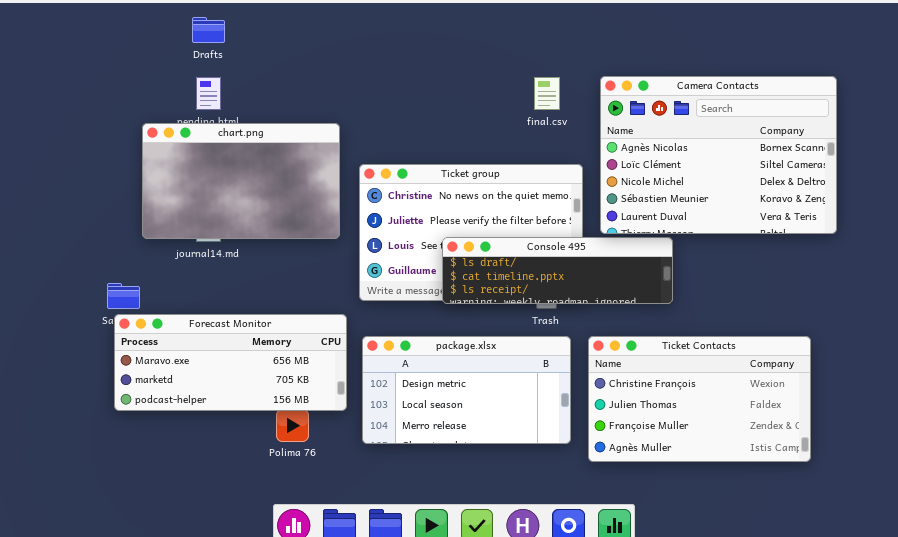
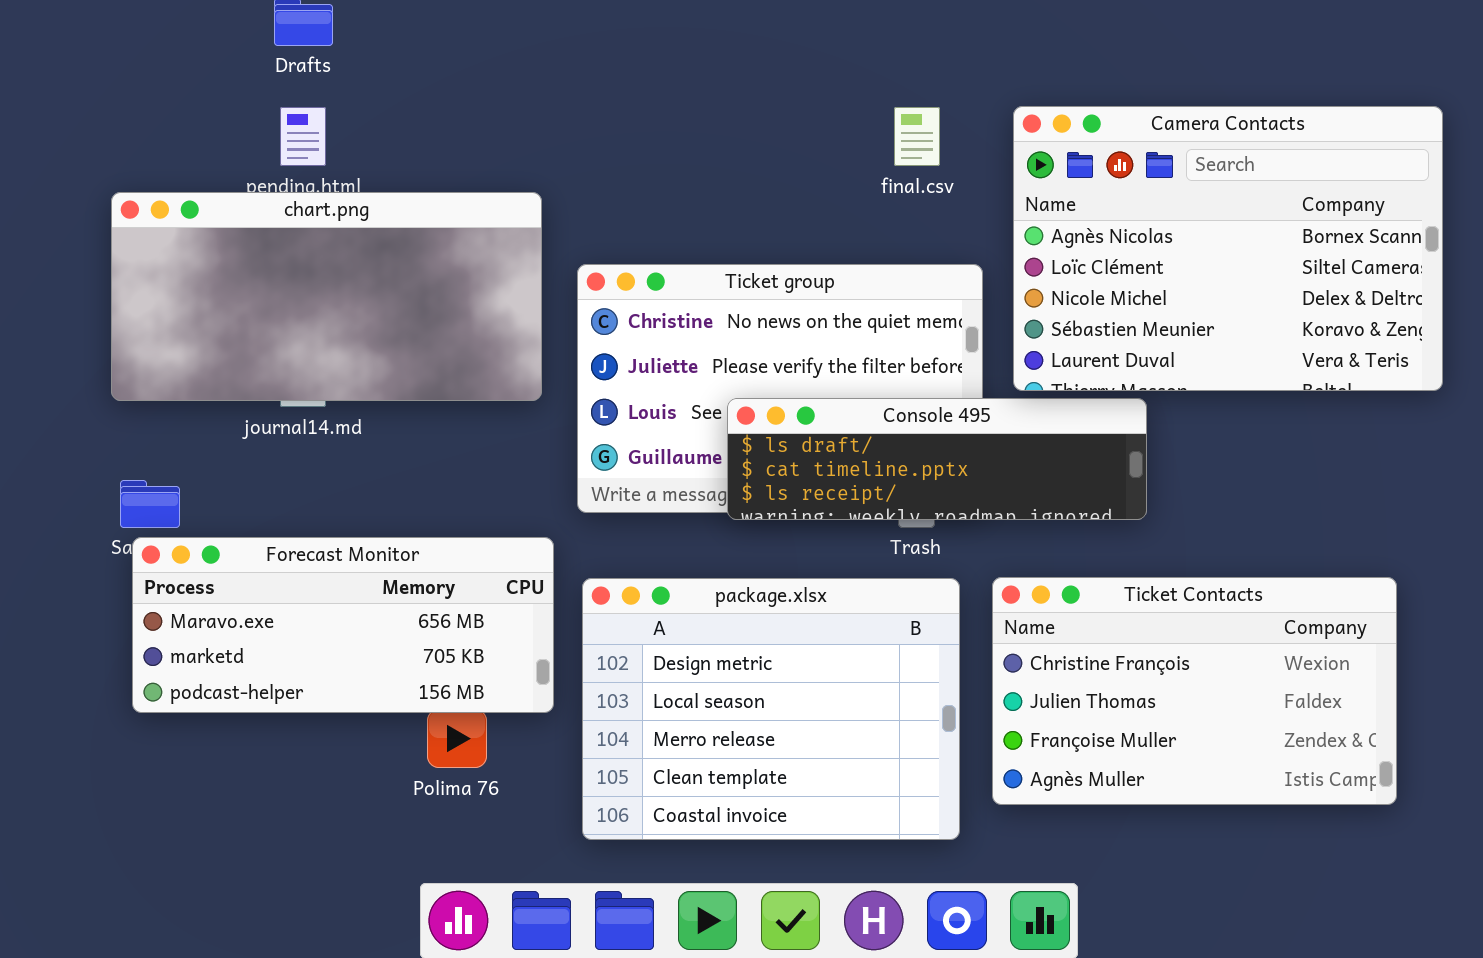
chart.png: [142,123,340,239] -> [111,192,542,401], resized
package.xlsx: [362,336,571,444] -> [582,578,960,840], resized

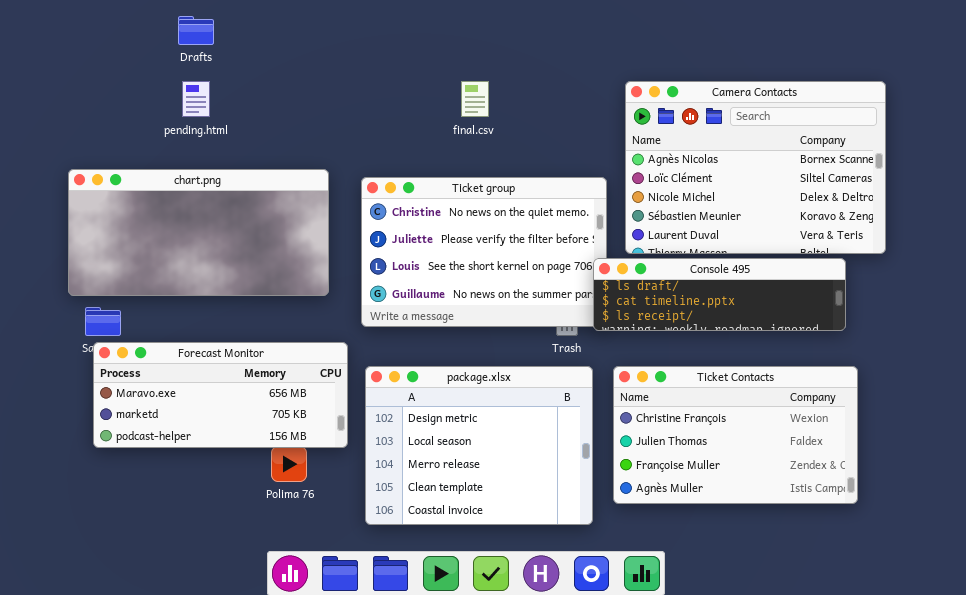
final.csv: [894,107,940,166] -> [461,81,489,117], moved
chart.png: [111,192,542,401] -> [68,169,329,296], moved
Console 495: [727,398,1147,520] -> [593,258,846,331], moved

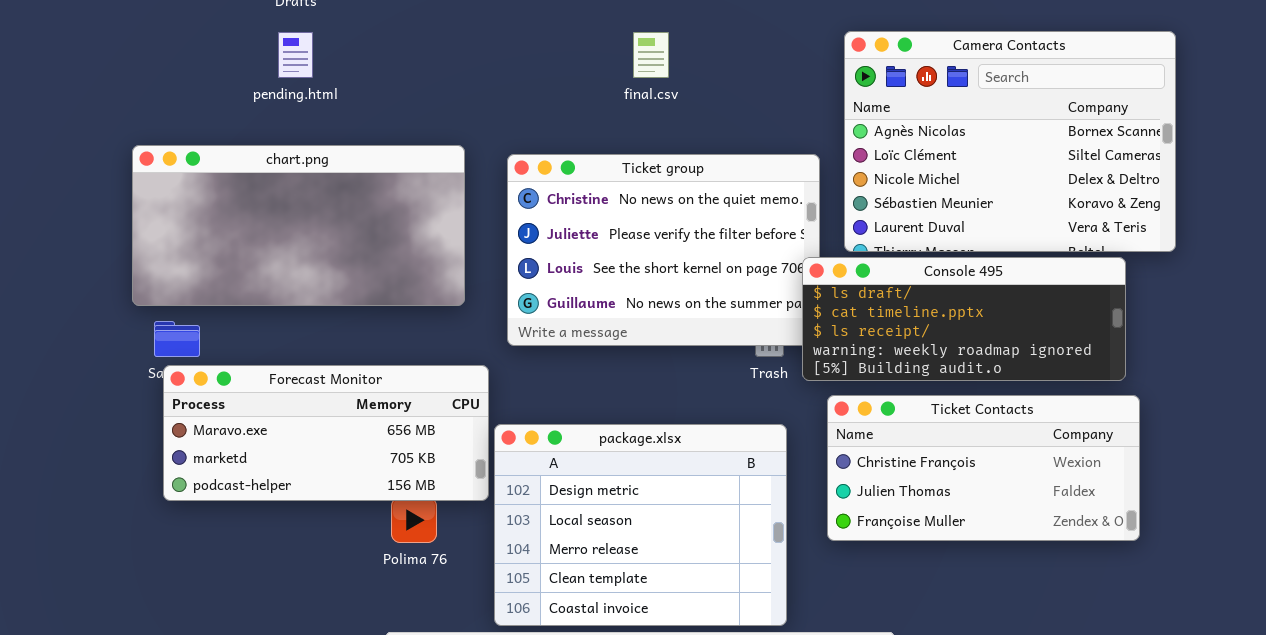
Console 495: [593,258,846,331] -> [802,257,1126,381], resized
Ticket Contacts: [613,366,858,504] -> [827,395,1140,541], resized
package.xlsx: [365,366,593,525] -> [494,424,787,626], moved

